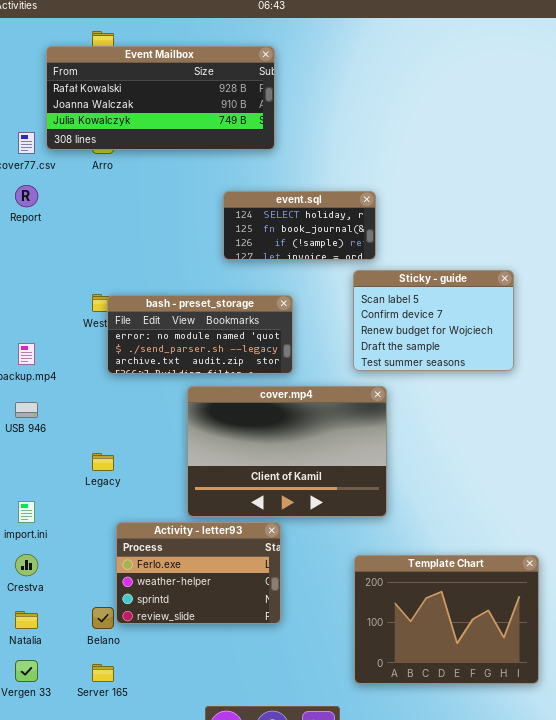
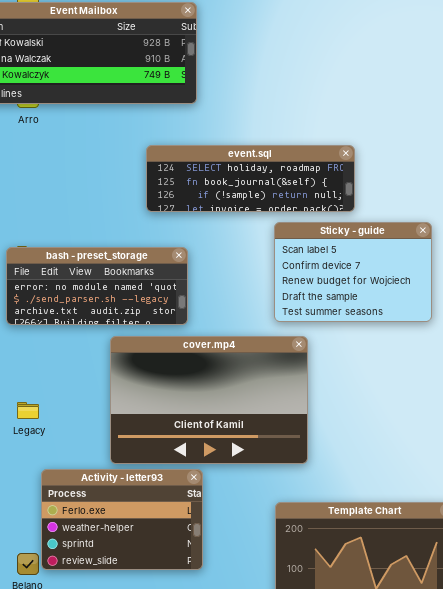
event.sql: [223,191,376,260] -> [146,145,355,212], resized
bash - preset_storage: [107,295,293,374] -> [6,247,188,325], moved

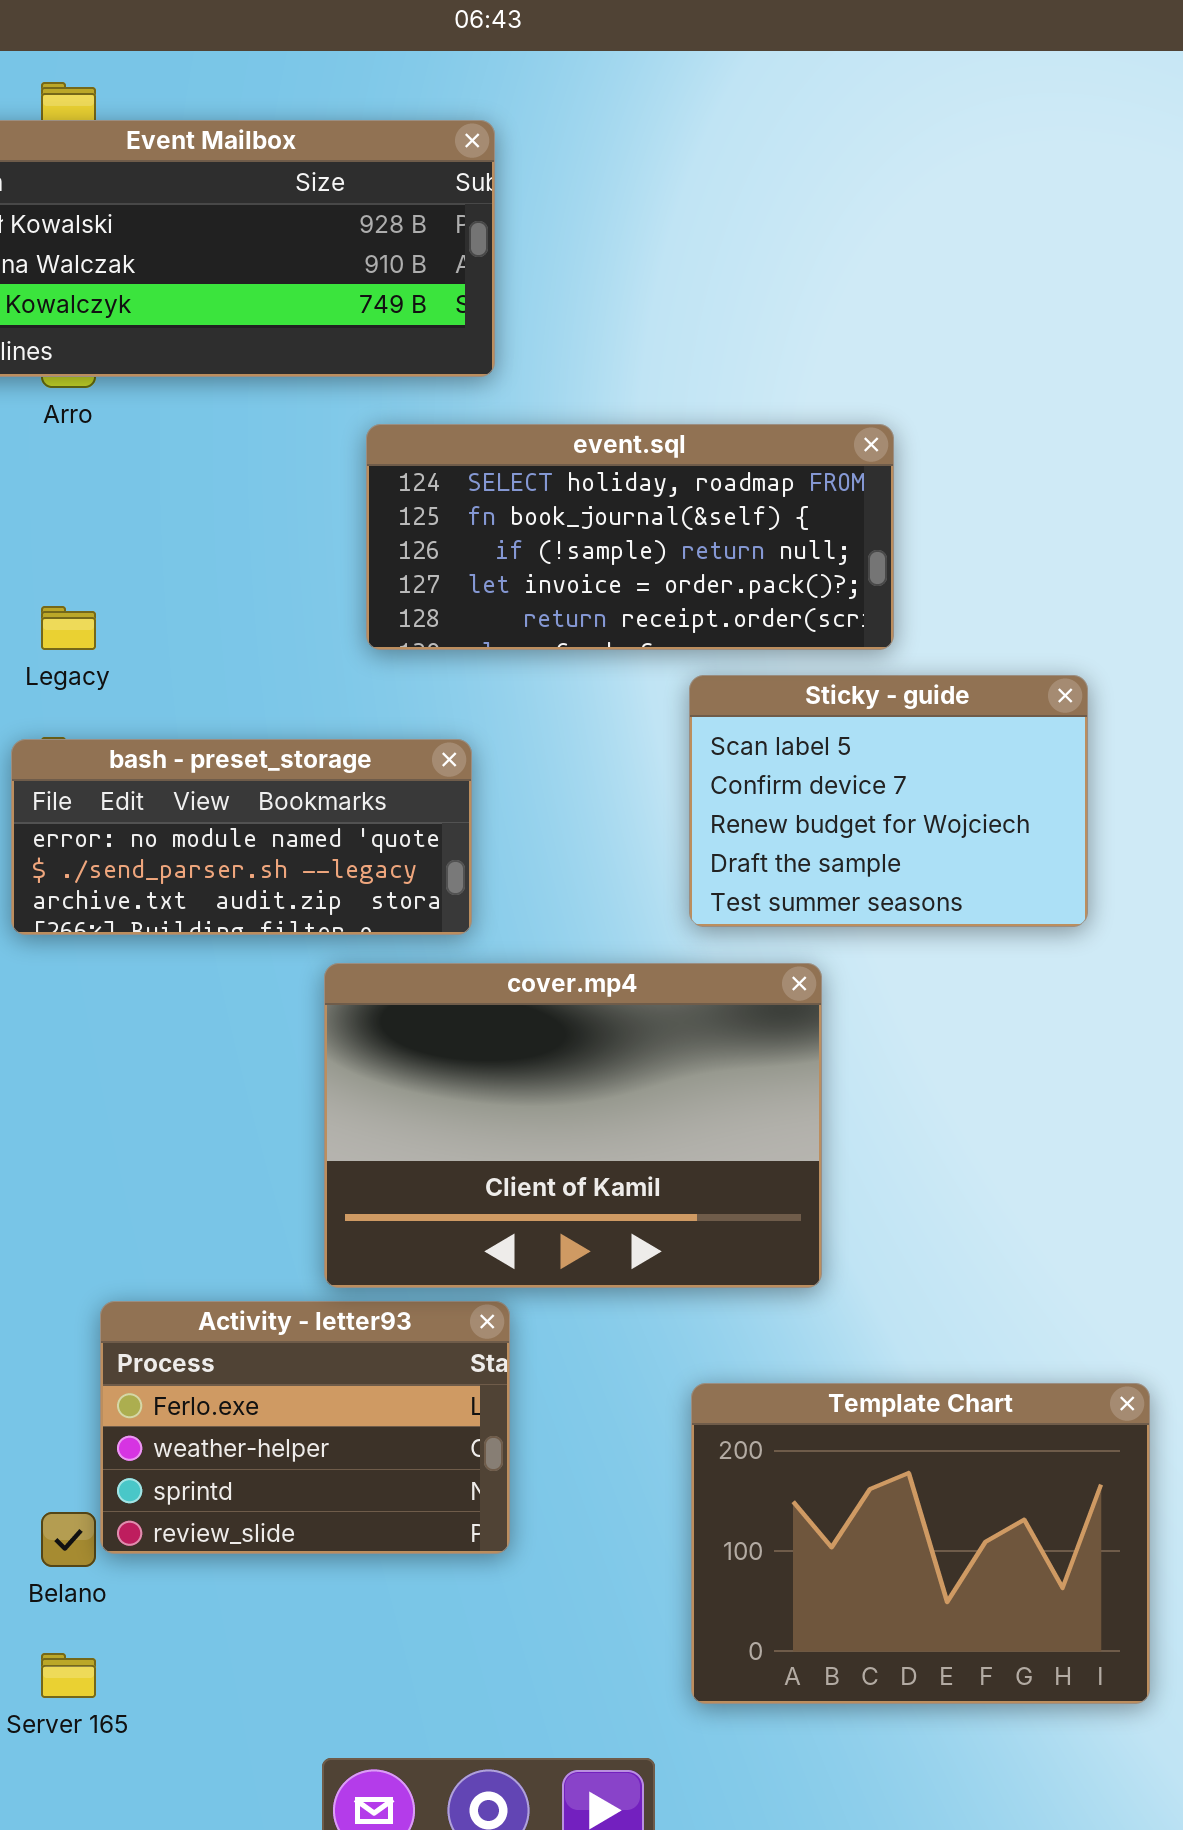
event.sql: [146,145,355,212] -> [366,424,894,650], resized
cover.mp4: [110,336,308,464] -> [324,963,822,1288], moved
Legacy: [17,402,39,419] -> [41,606,96,650], moved

